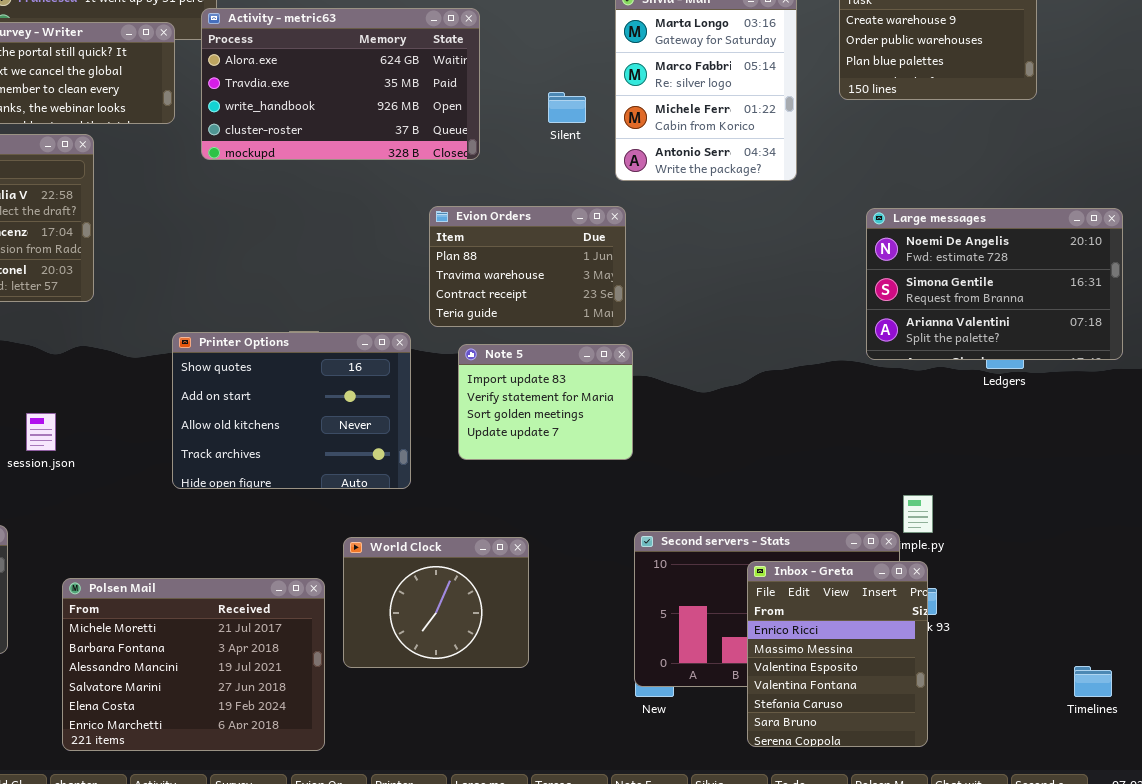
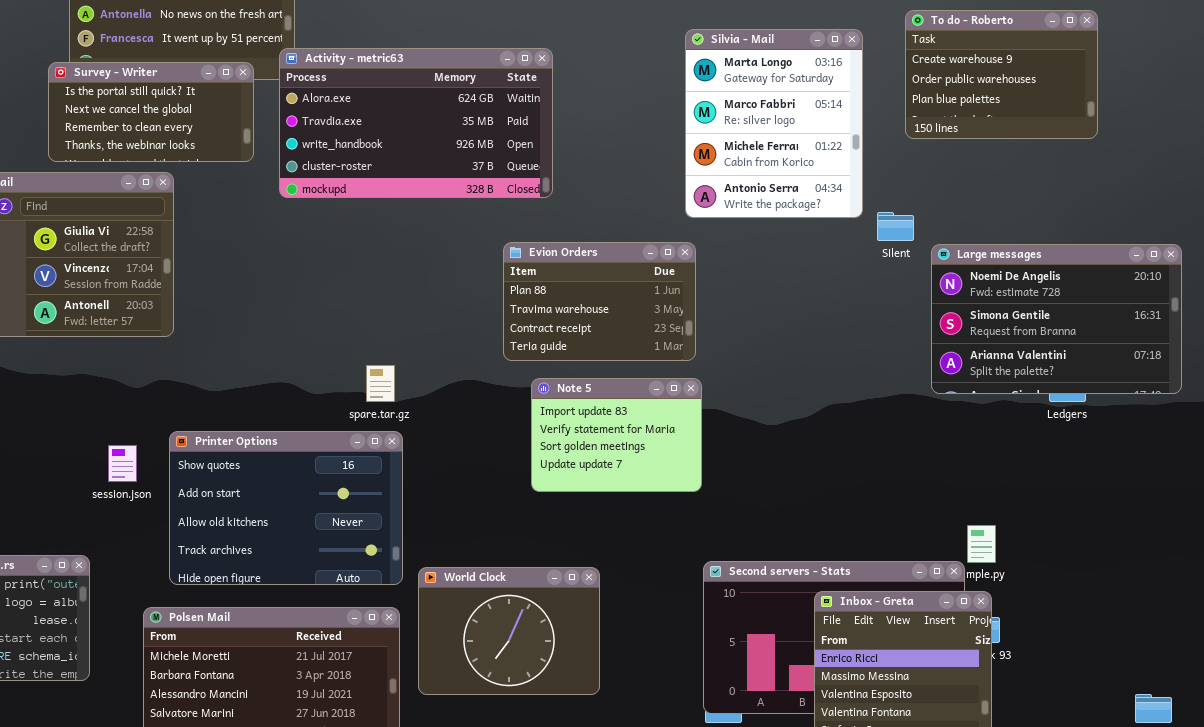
Silent: [548,92,586,123] -> [877,212,914,241], moved
Printer Options: [172,332,411,489] -> [169,431,403,585], moved

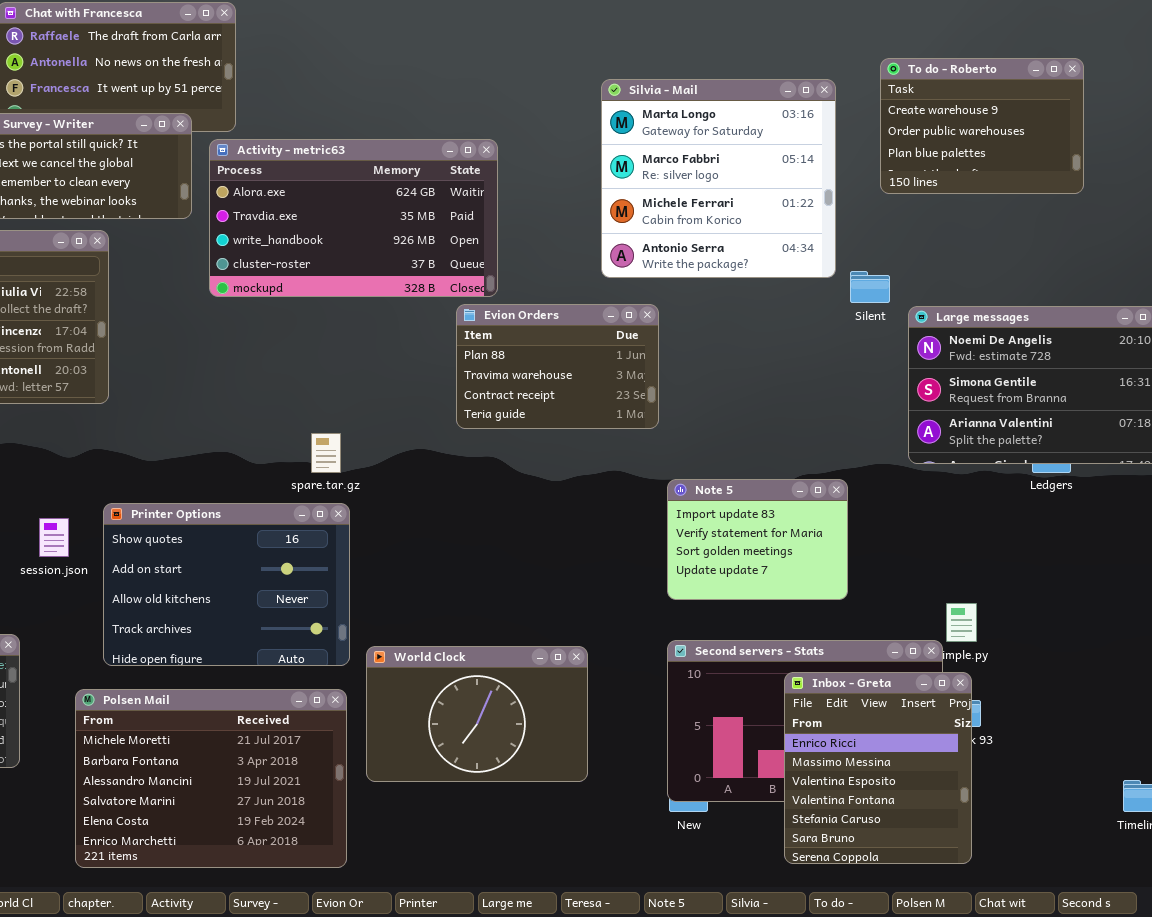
Silvia - Mail: [685,29,863,218] -> [601,79,836,278], resized
Activity - metric63: [279,48,553,198] -> [209,139,498,297], moved
Note 5: [531,378,702,492] -> [667,479,848,600], moved
World Clock: [418,567,600,695] -> [366,646,588,782], resized

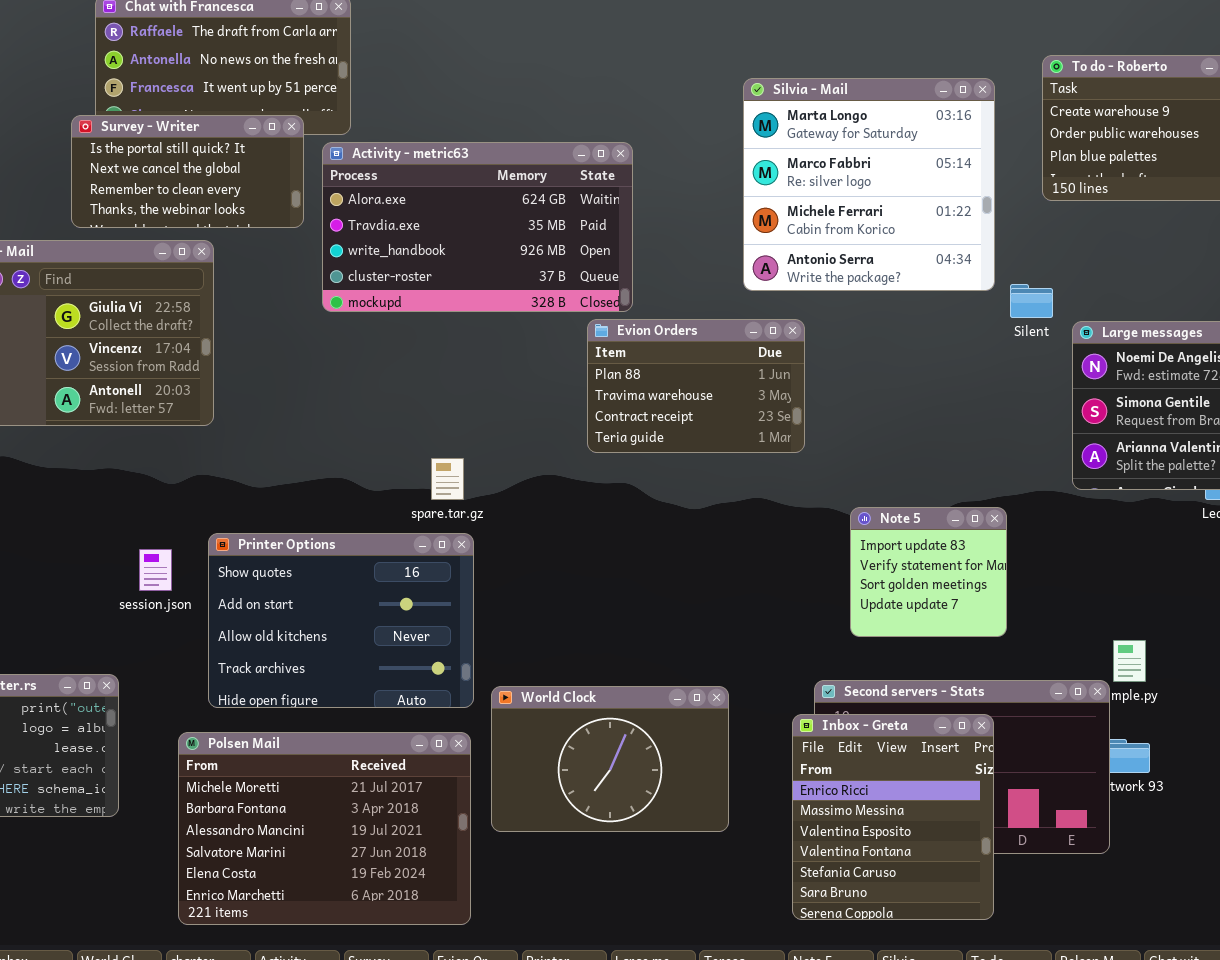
Note 5: [667,479,848,600] -> [850,507,1007,637], resized
Inbox - Greta: [784,672,972,864] -> [792,714,994,920], moved

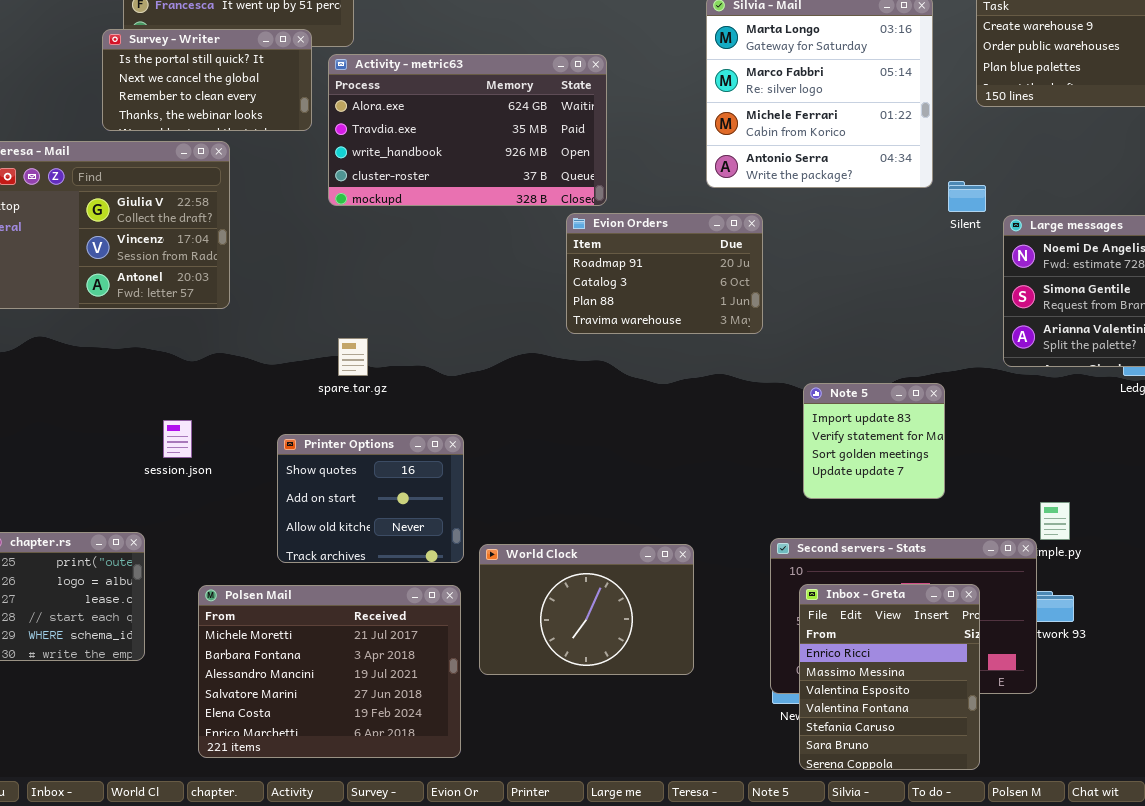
Evion Orders: [587,319,805,453] -> [566,213,763,334], scrolled up 2 rows
spare.tar.gz: [431,458,464,500] -> [338,338,368,376], moved
Printer Options: [208,533,474,708] -> [277,434,464,563], resized
Inbox - Greta: [792,714,994,920] -> [799,584,980,770], moved

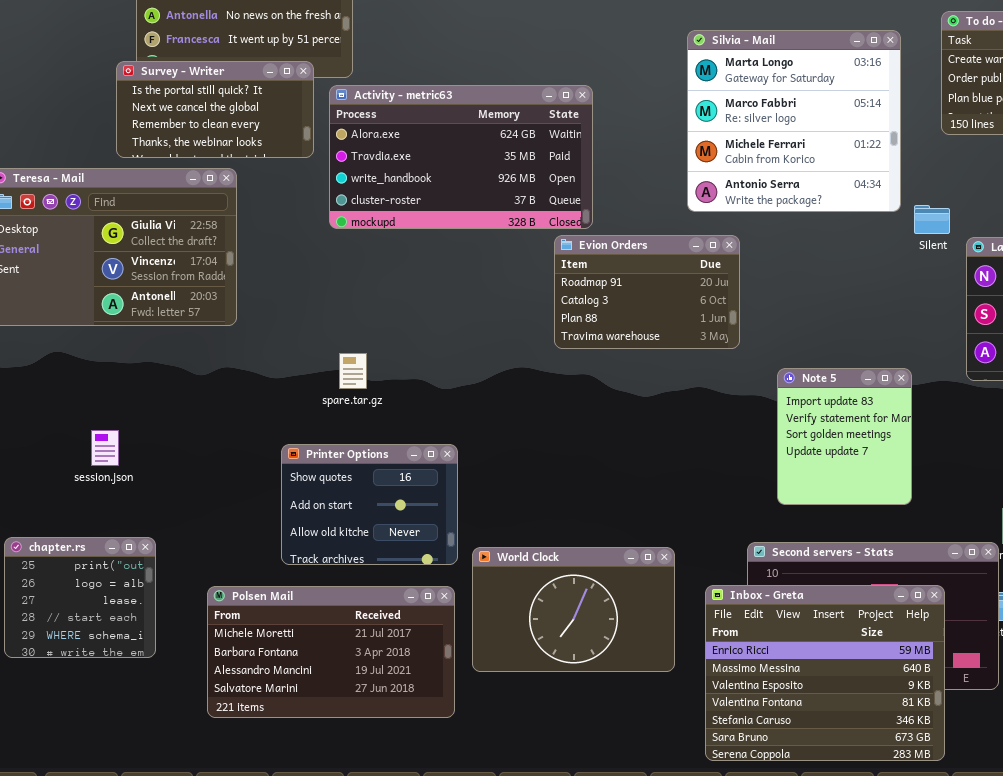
Note 5: [803,383,945,499] -> [777,368,912,505], resized
session.json: [163,420,192,458] -> [91,430,119,466], moved
Inbox - Greta: [799,584,980,770] -> [705,585,945,761], resized
Polsen Mail: [198,585,461,758] -> [207,586,455,718], resized

